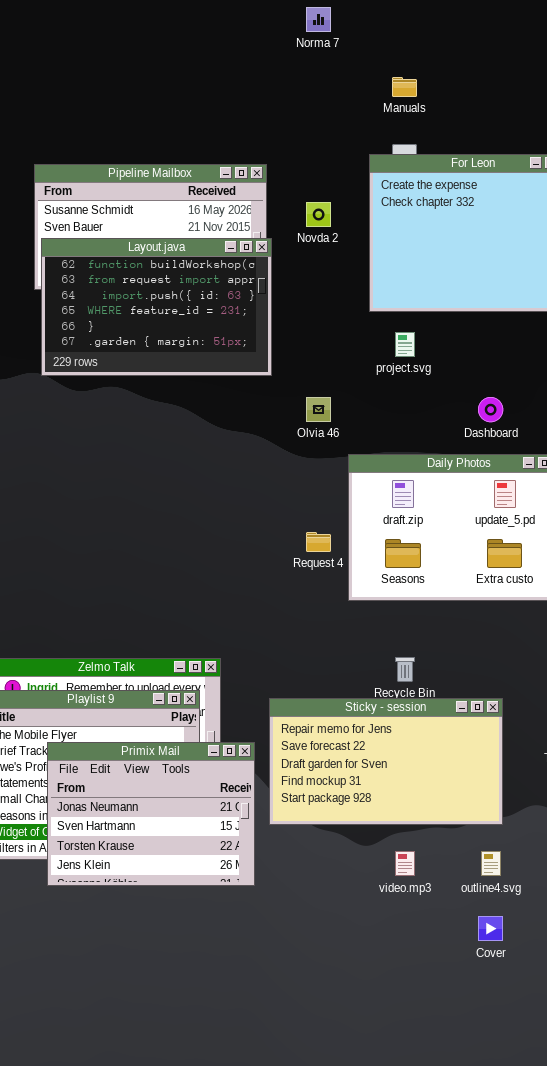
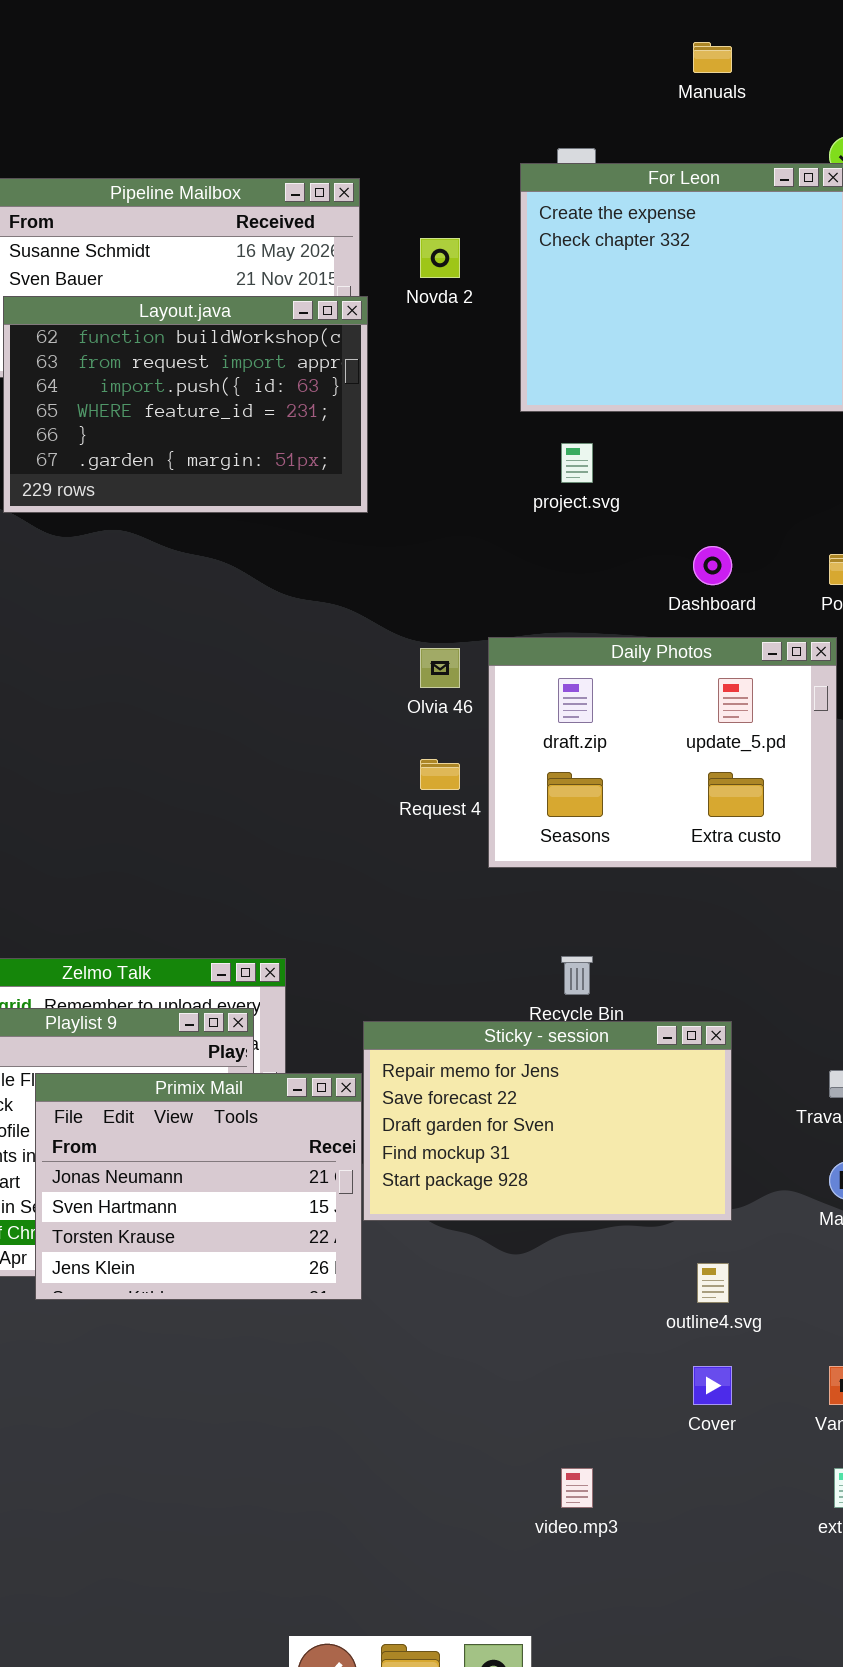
Manuals: [392,77,417,97] -> [693,42,732,73], moved
Olvia 46: [306,397,331,422] -> [420,648,460,688], moved
Primix Mail: [47,742,255,886] -> [35,1073,362,1300], moved
video.mp3: [395,851,415,876] -> [561,1468,593,1508], moved

